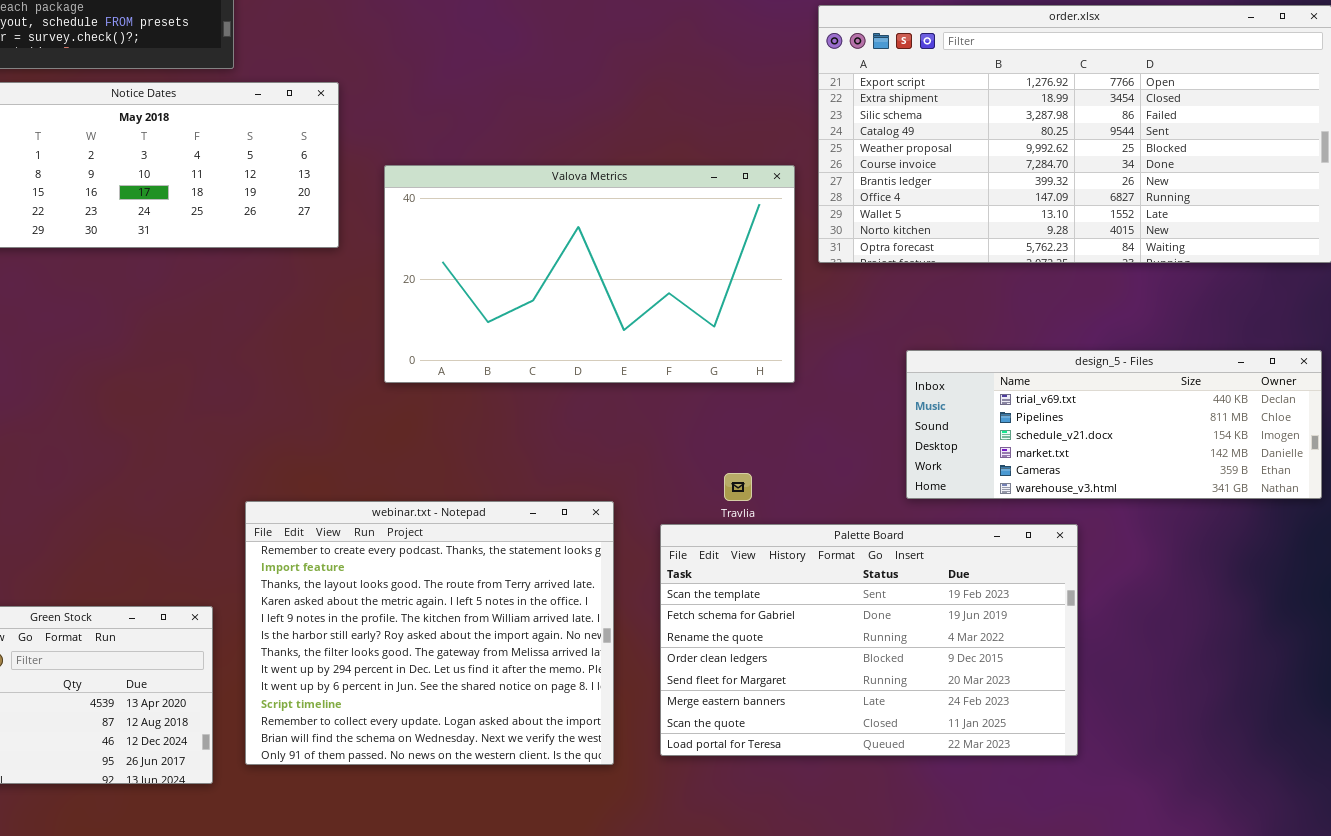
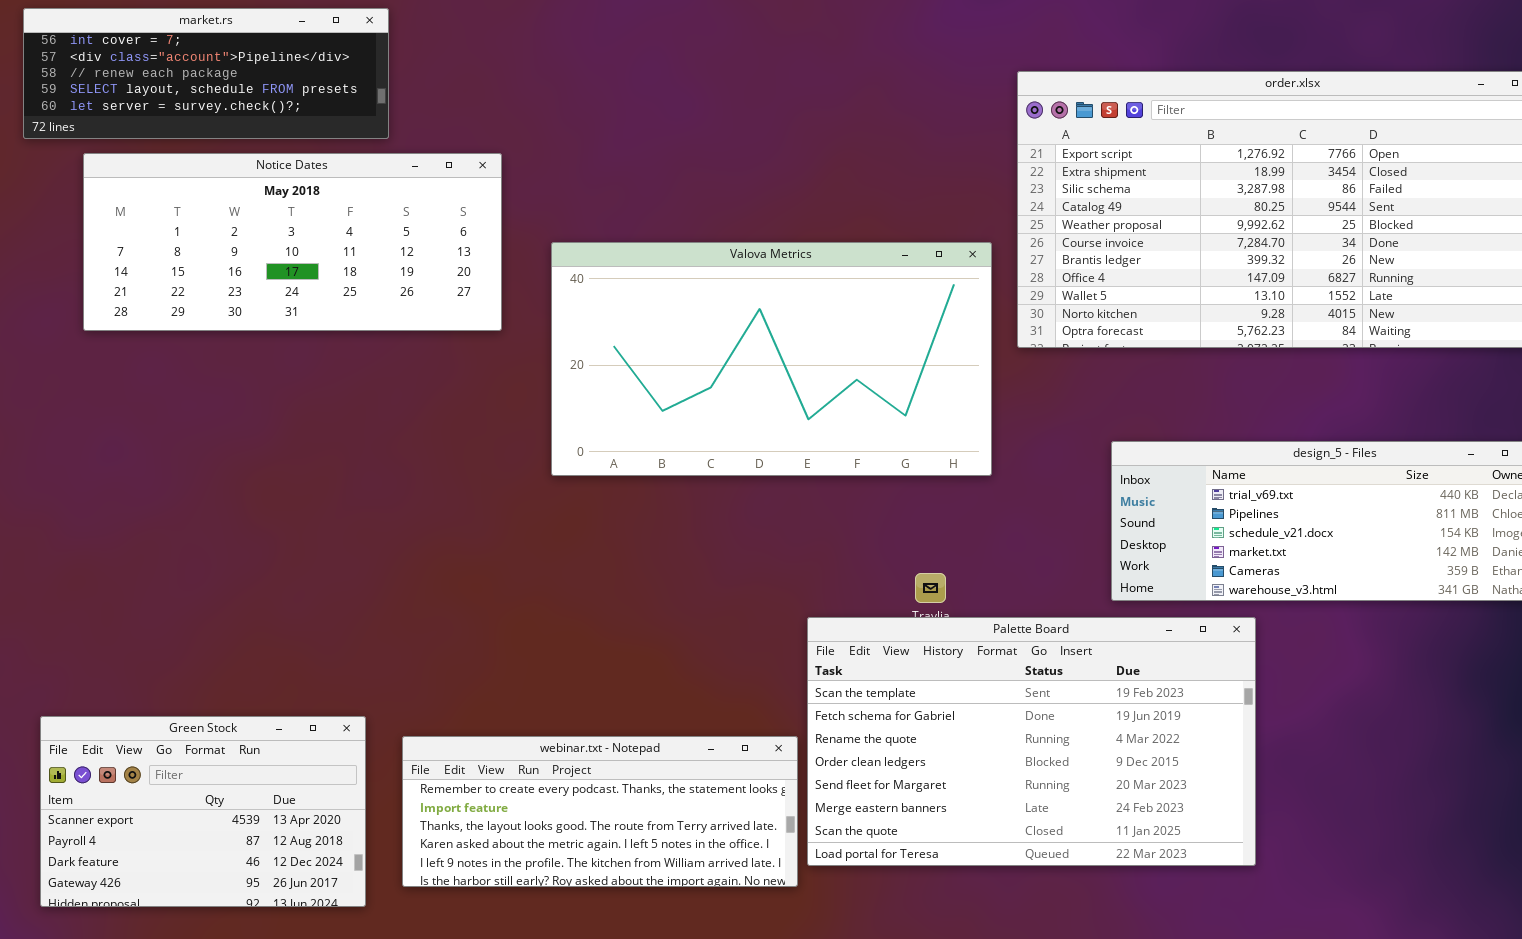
webinar.txt - Notepad: [245,501,614,765] -> [402,736,798,887], resized
Palette Board: [660,524,1078,756] -> [807,617,1256,866], moved

